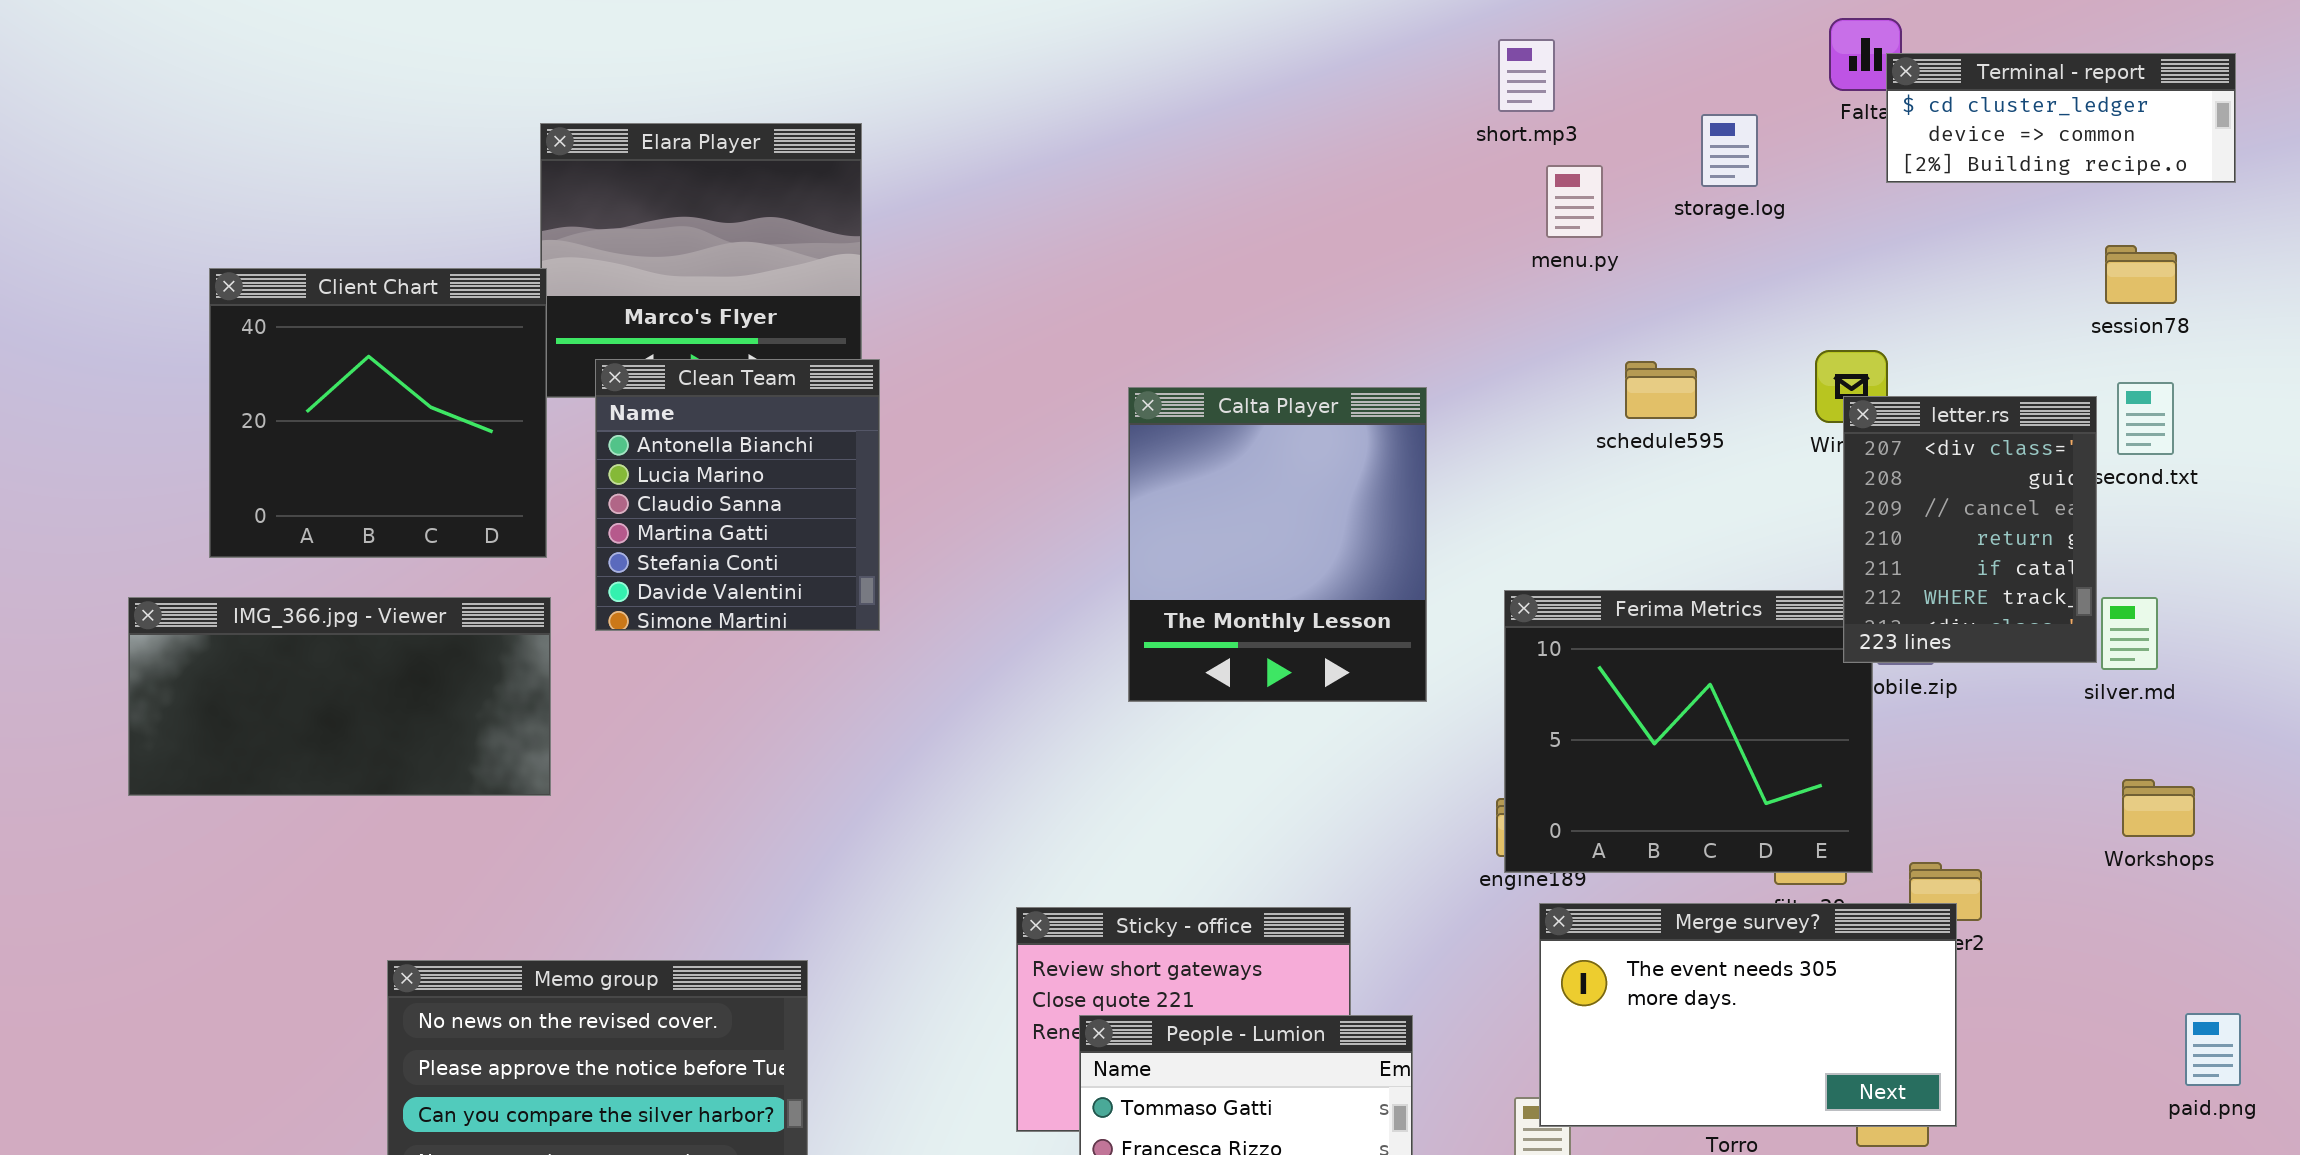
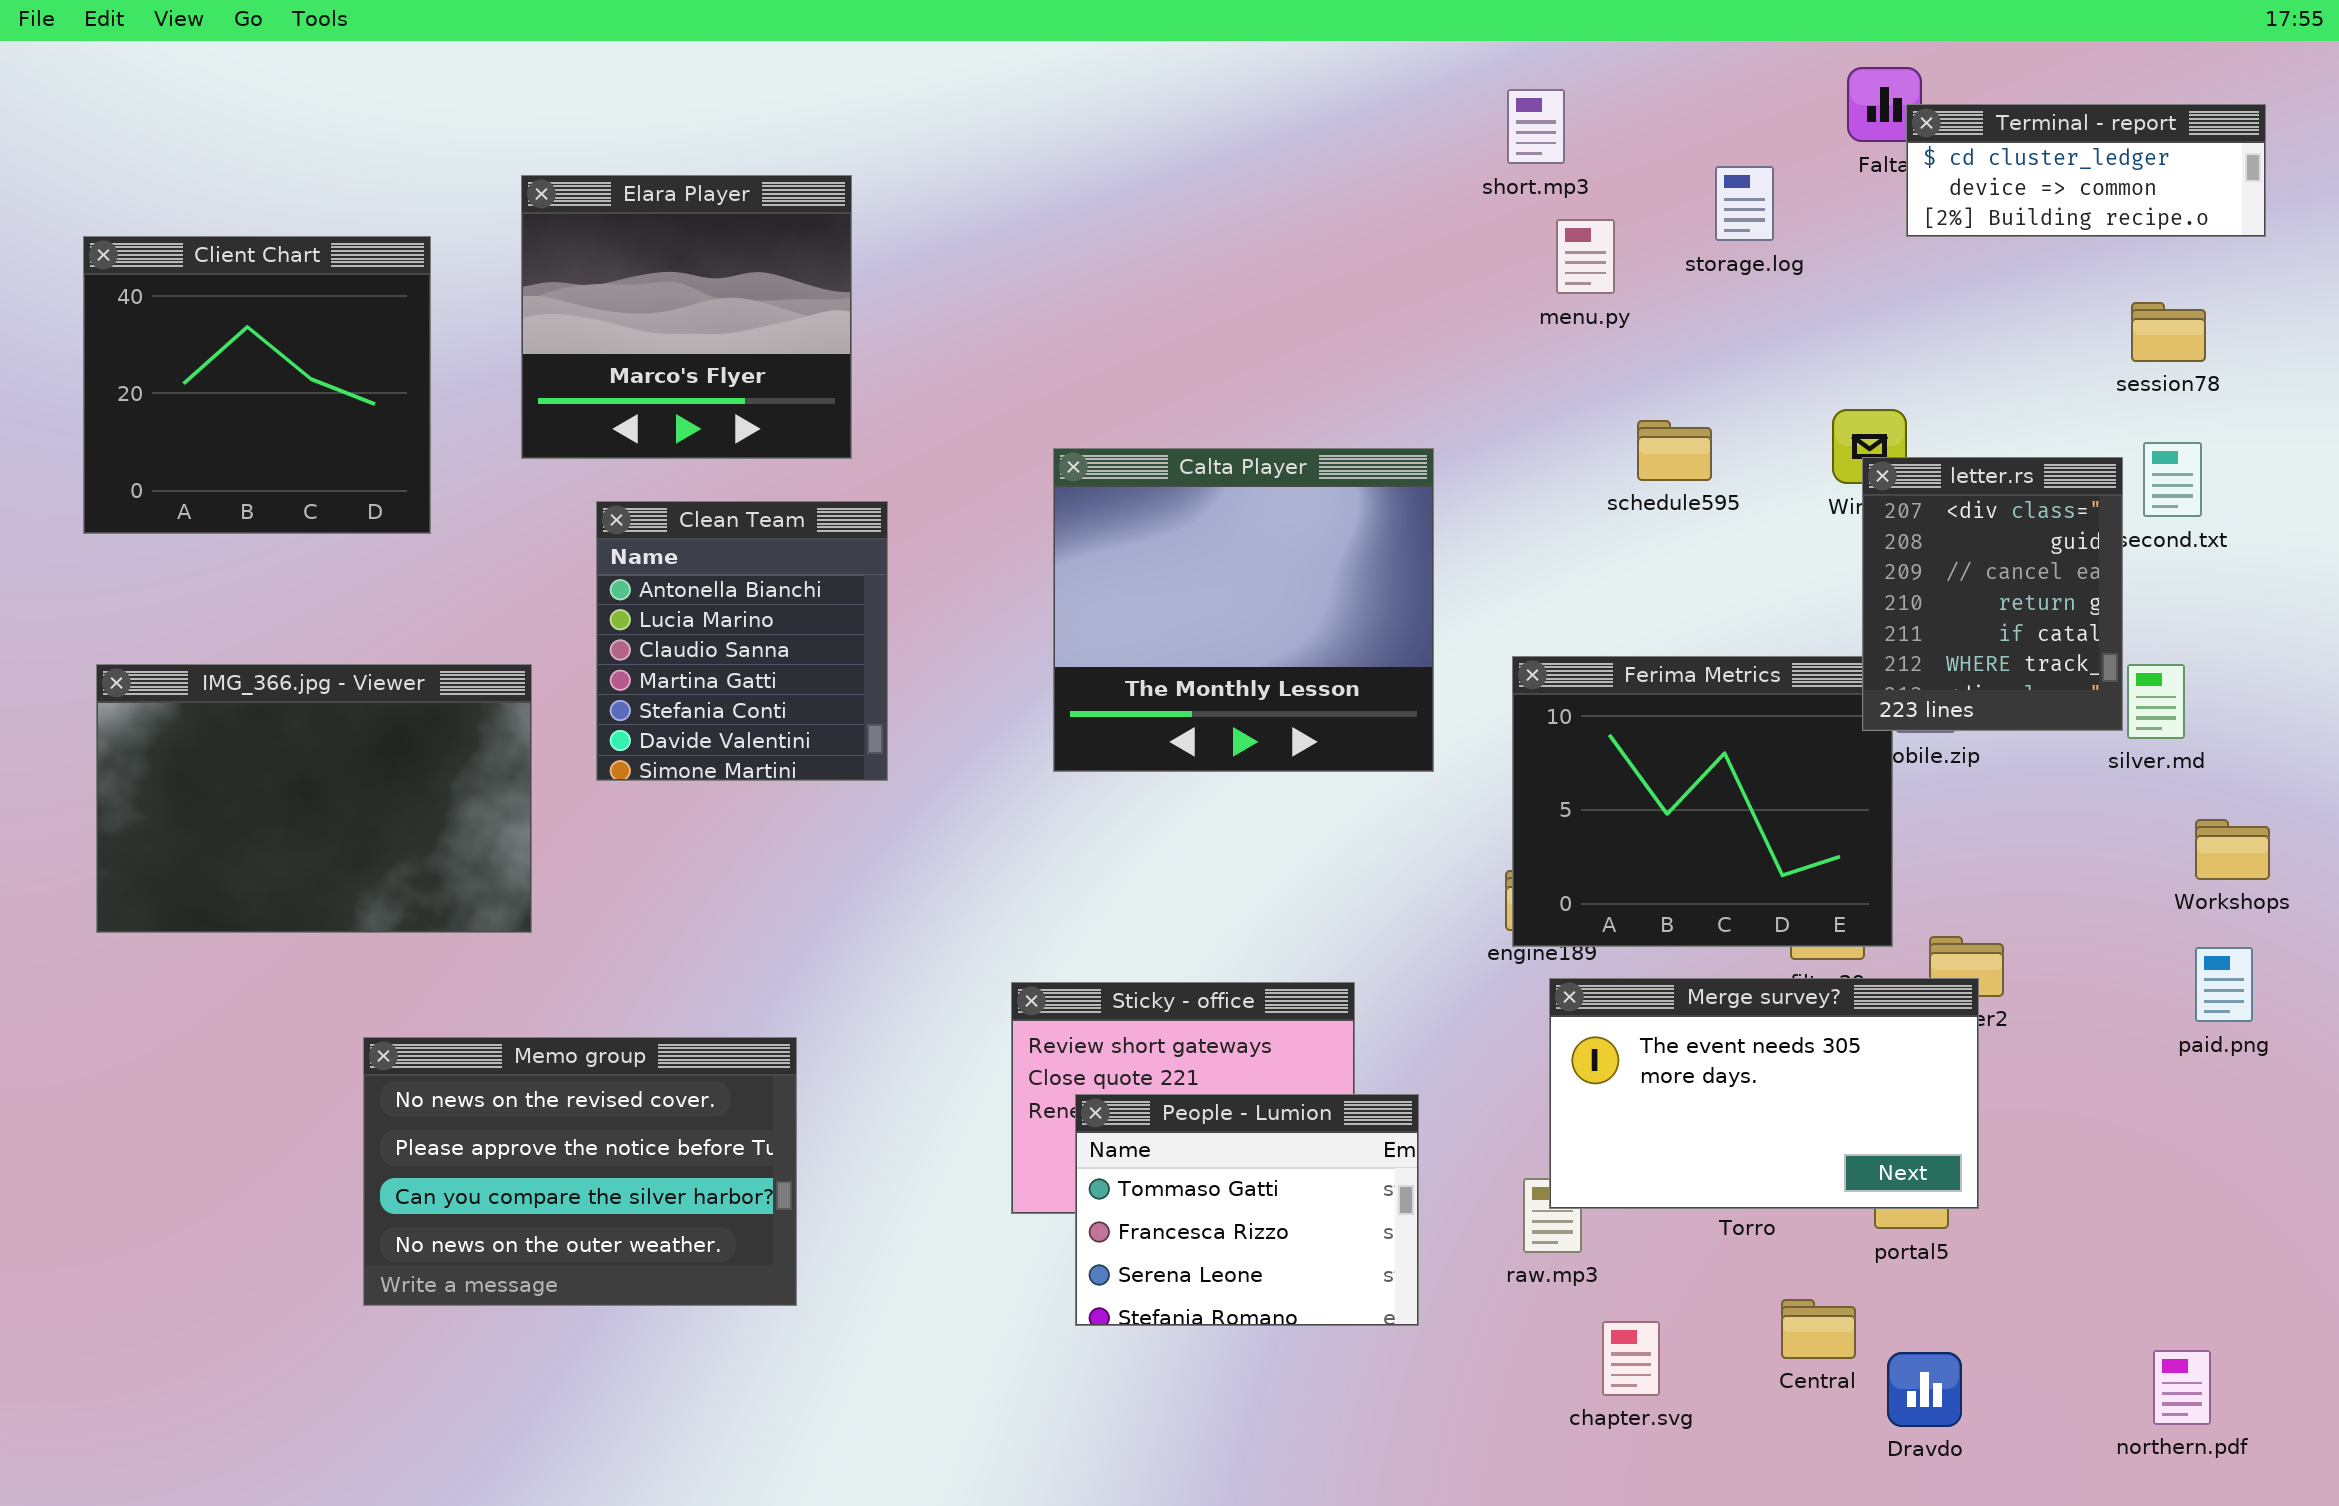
Client Chart: [209,268,547,558] -> [83,236,431,534], moved
Clean Team: [595,359,880,631] -> [596,501,888,781], moved
Calta Player: [1128,387,1427,702] -> [1053,448,1434,772], resized
IMG_366.jpg - Viewer: [128,597,551,796] -> [96,664,532,933], resized
Workshops: [2122,779,2195,837] -> [2195,819,2270,880], moved
paid.png: [2185,1013,2241,1086] -> [2195,947,2253,1022], moved

